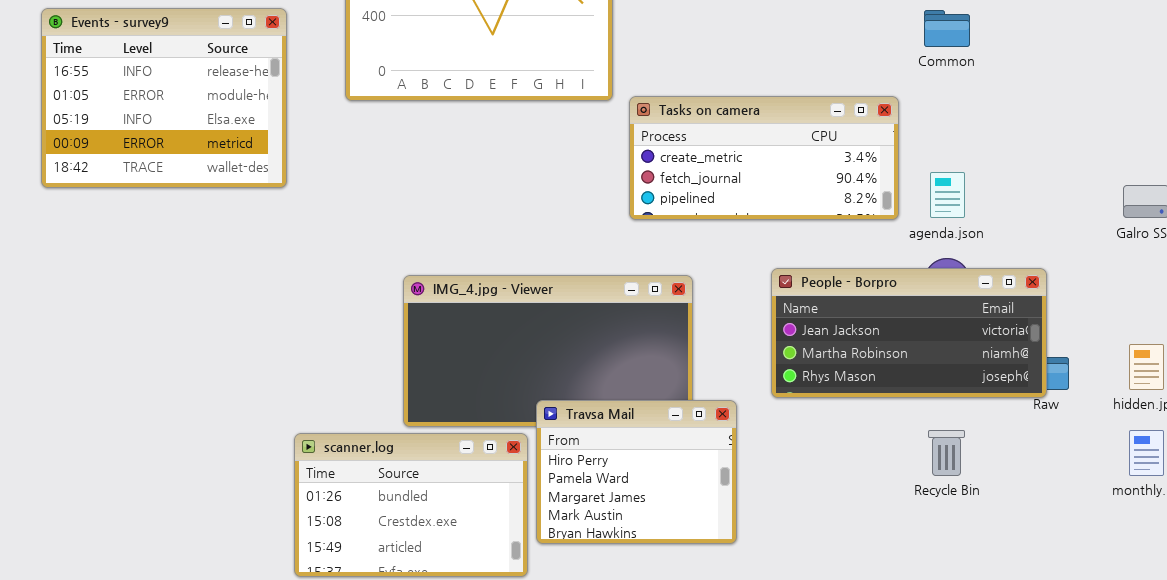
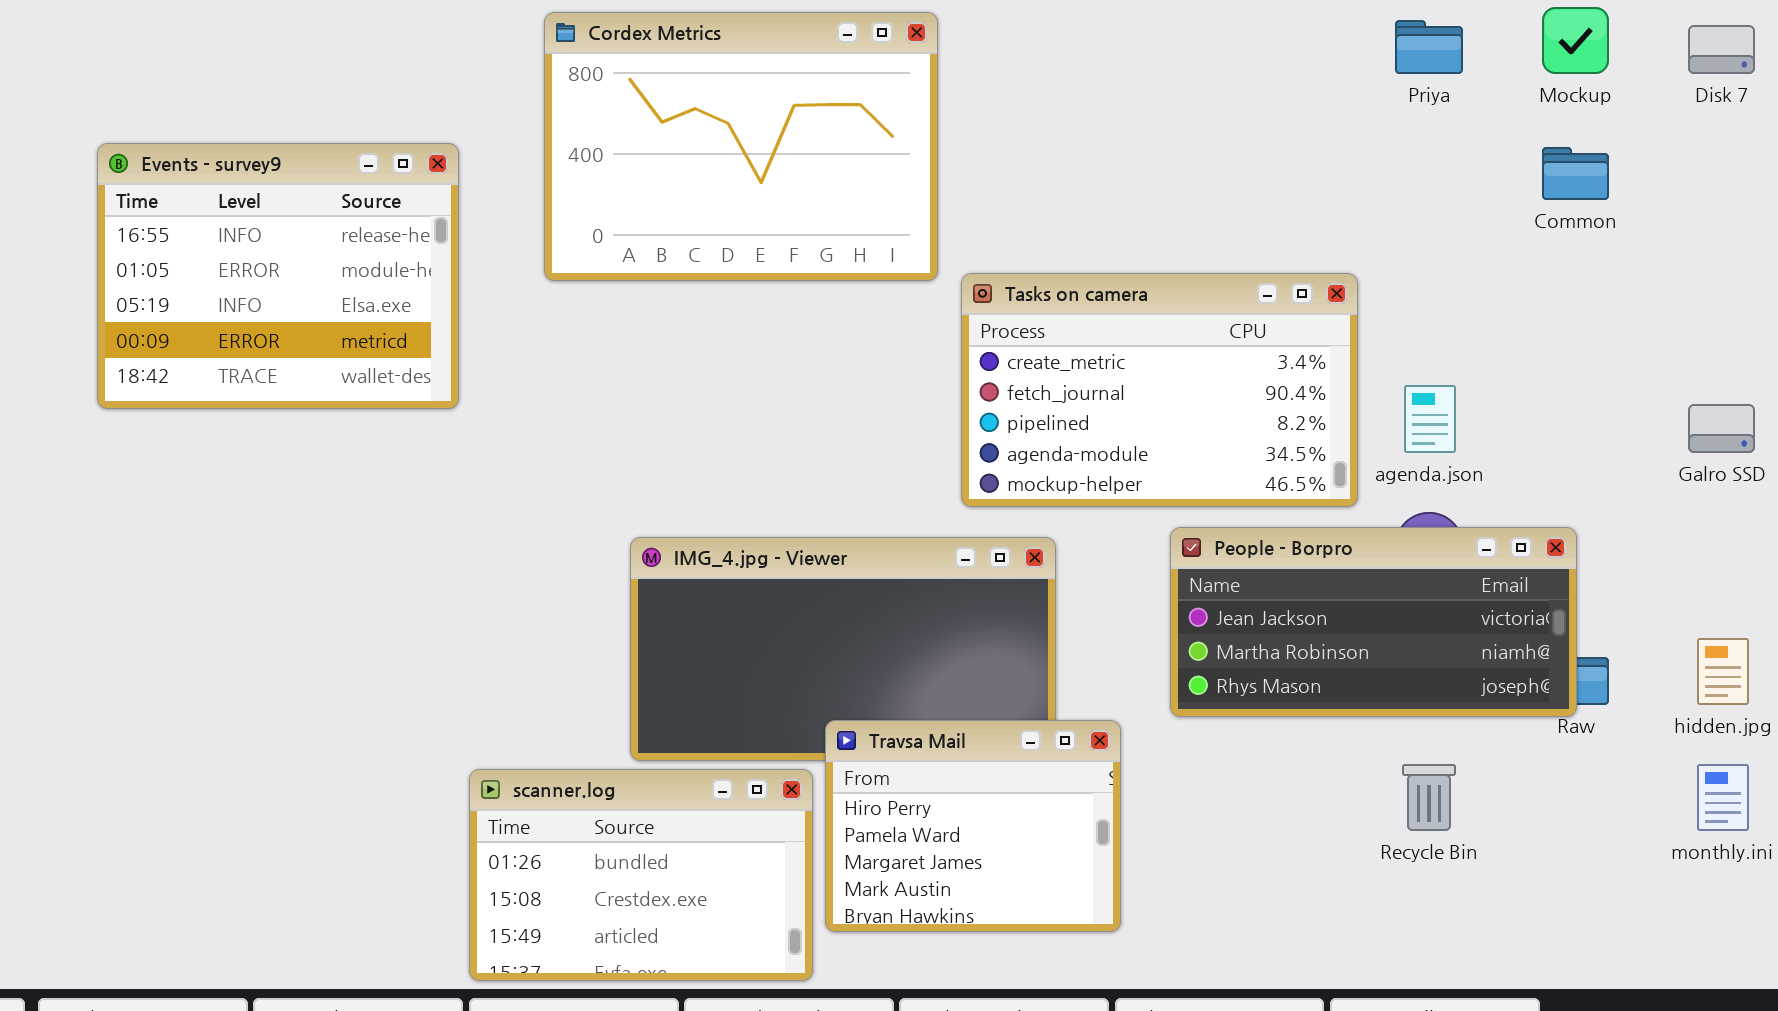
Common: [924,10,970,47] -> [1542,147,1609,200], moved
Tasks on camera: [629,96,899,220] -> [961,273,1358,507], resized

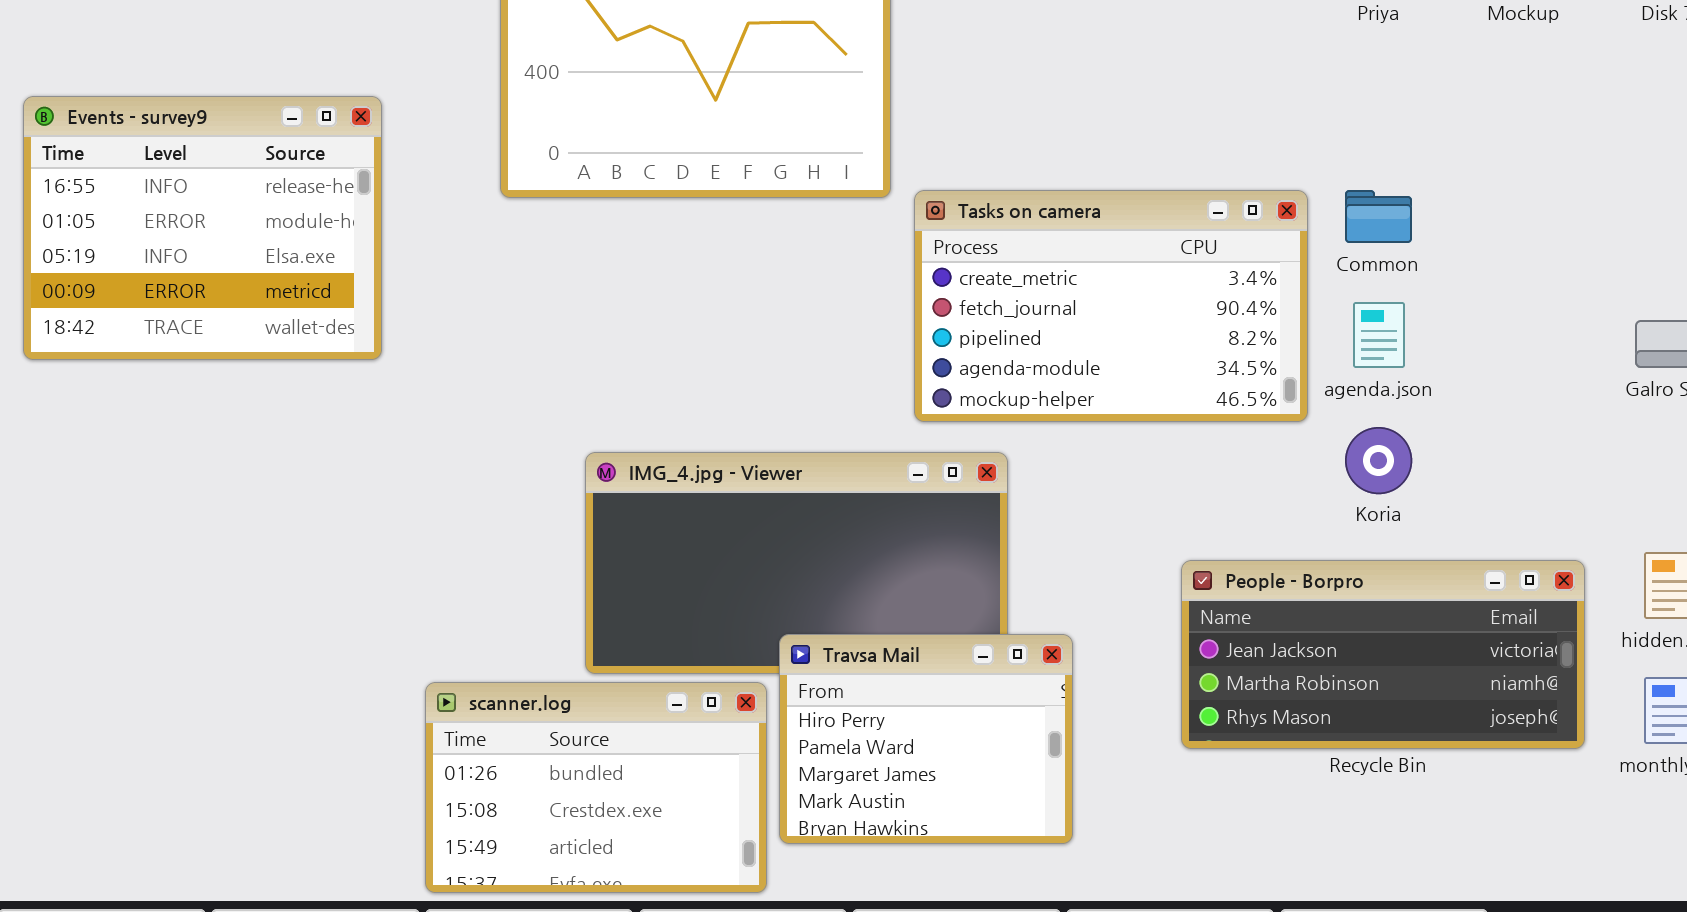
Events - survey9: [97,143,459,409] -> [23,96,382,360], moved
Common: [1542,147,1609,200] -> [1345,190,1412,243], moved
People - Borpro: [1170,527,1577,717] -> [1181,560,1585,749], moved

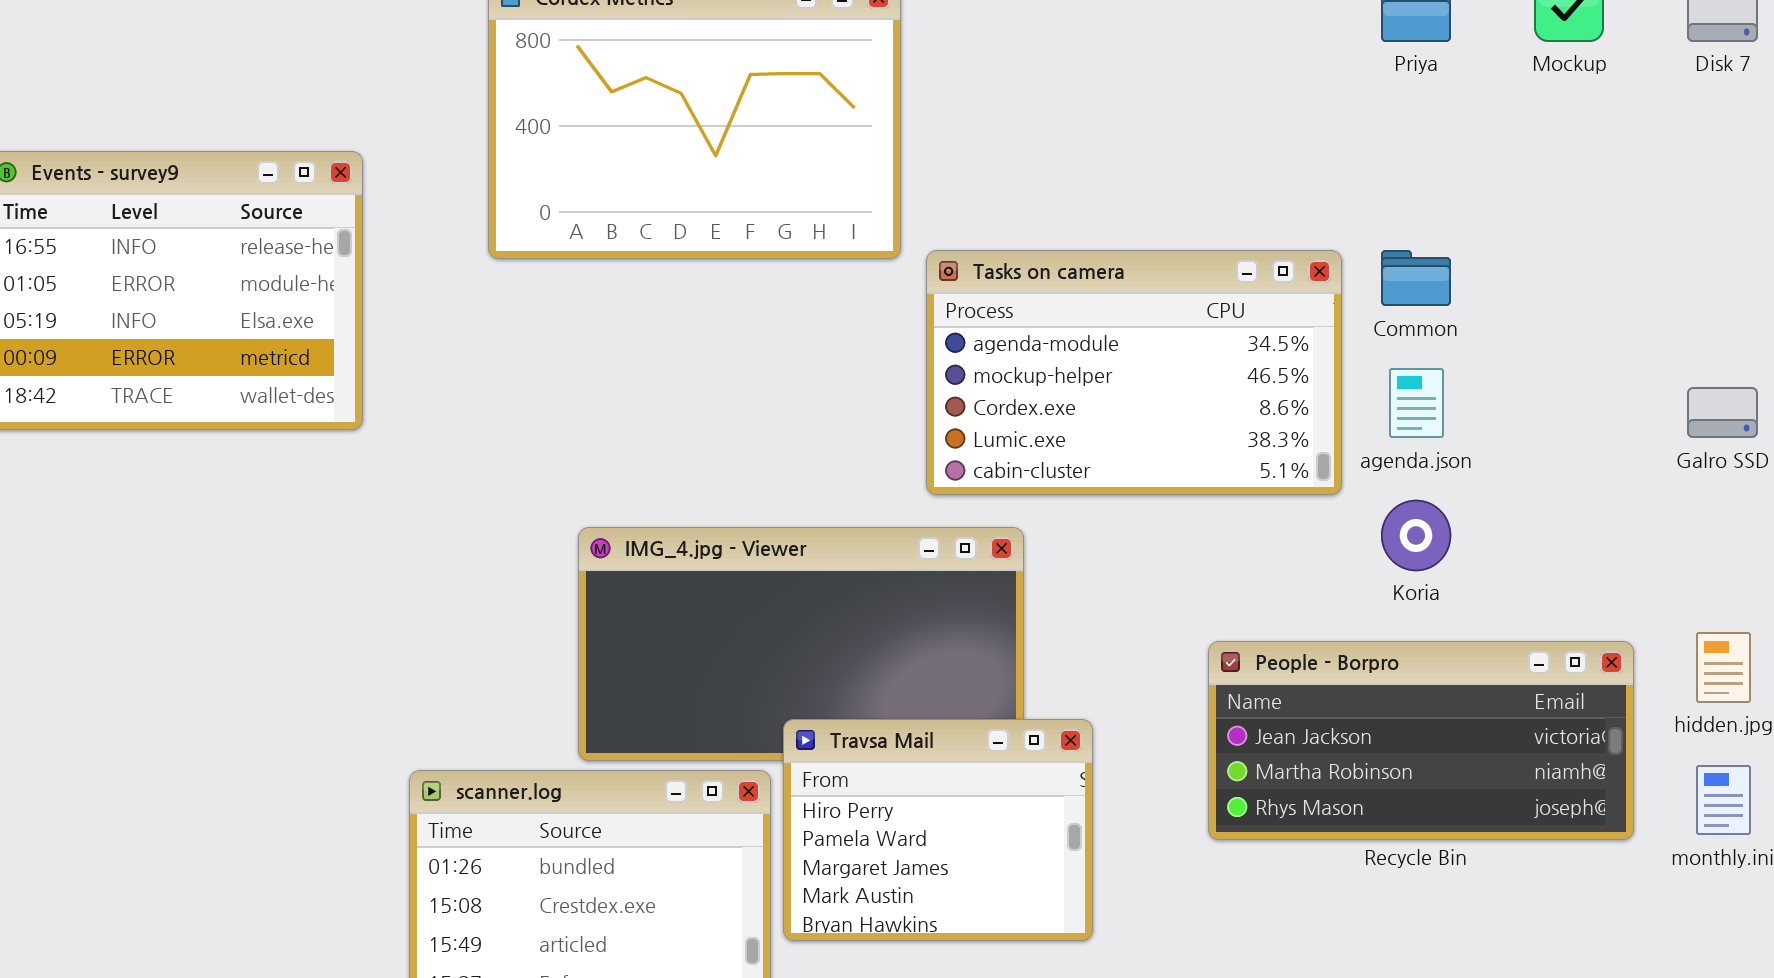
Tasks on camera: [914,190,1308,422] -> [926,250,1342,495], scrolled down 3 rows

